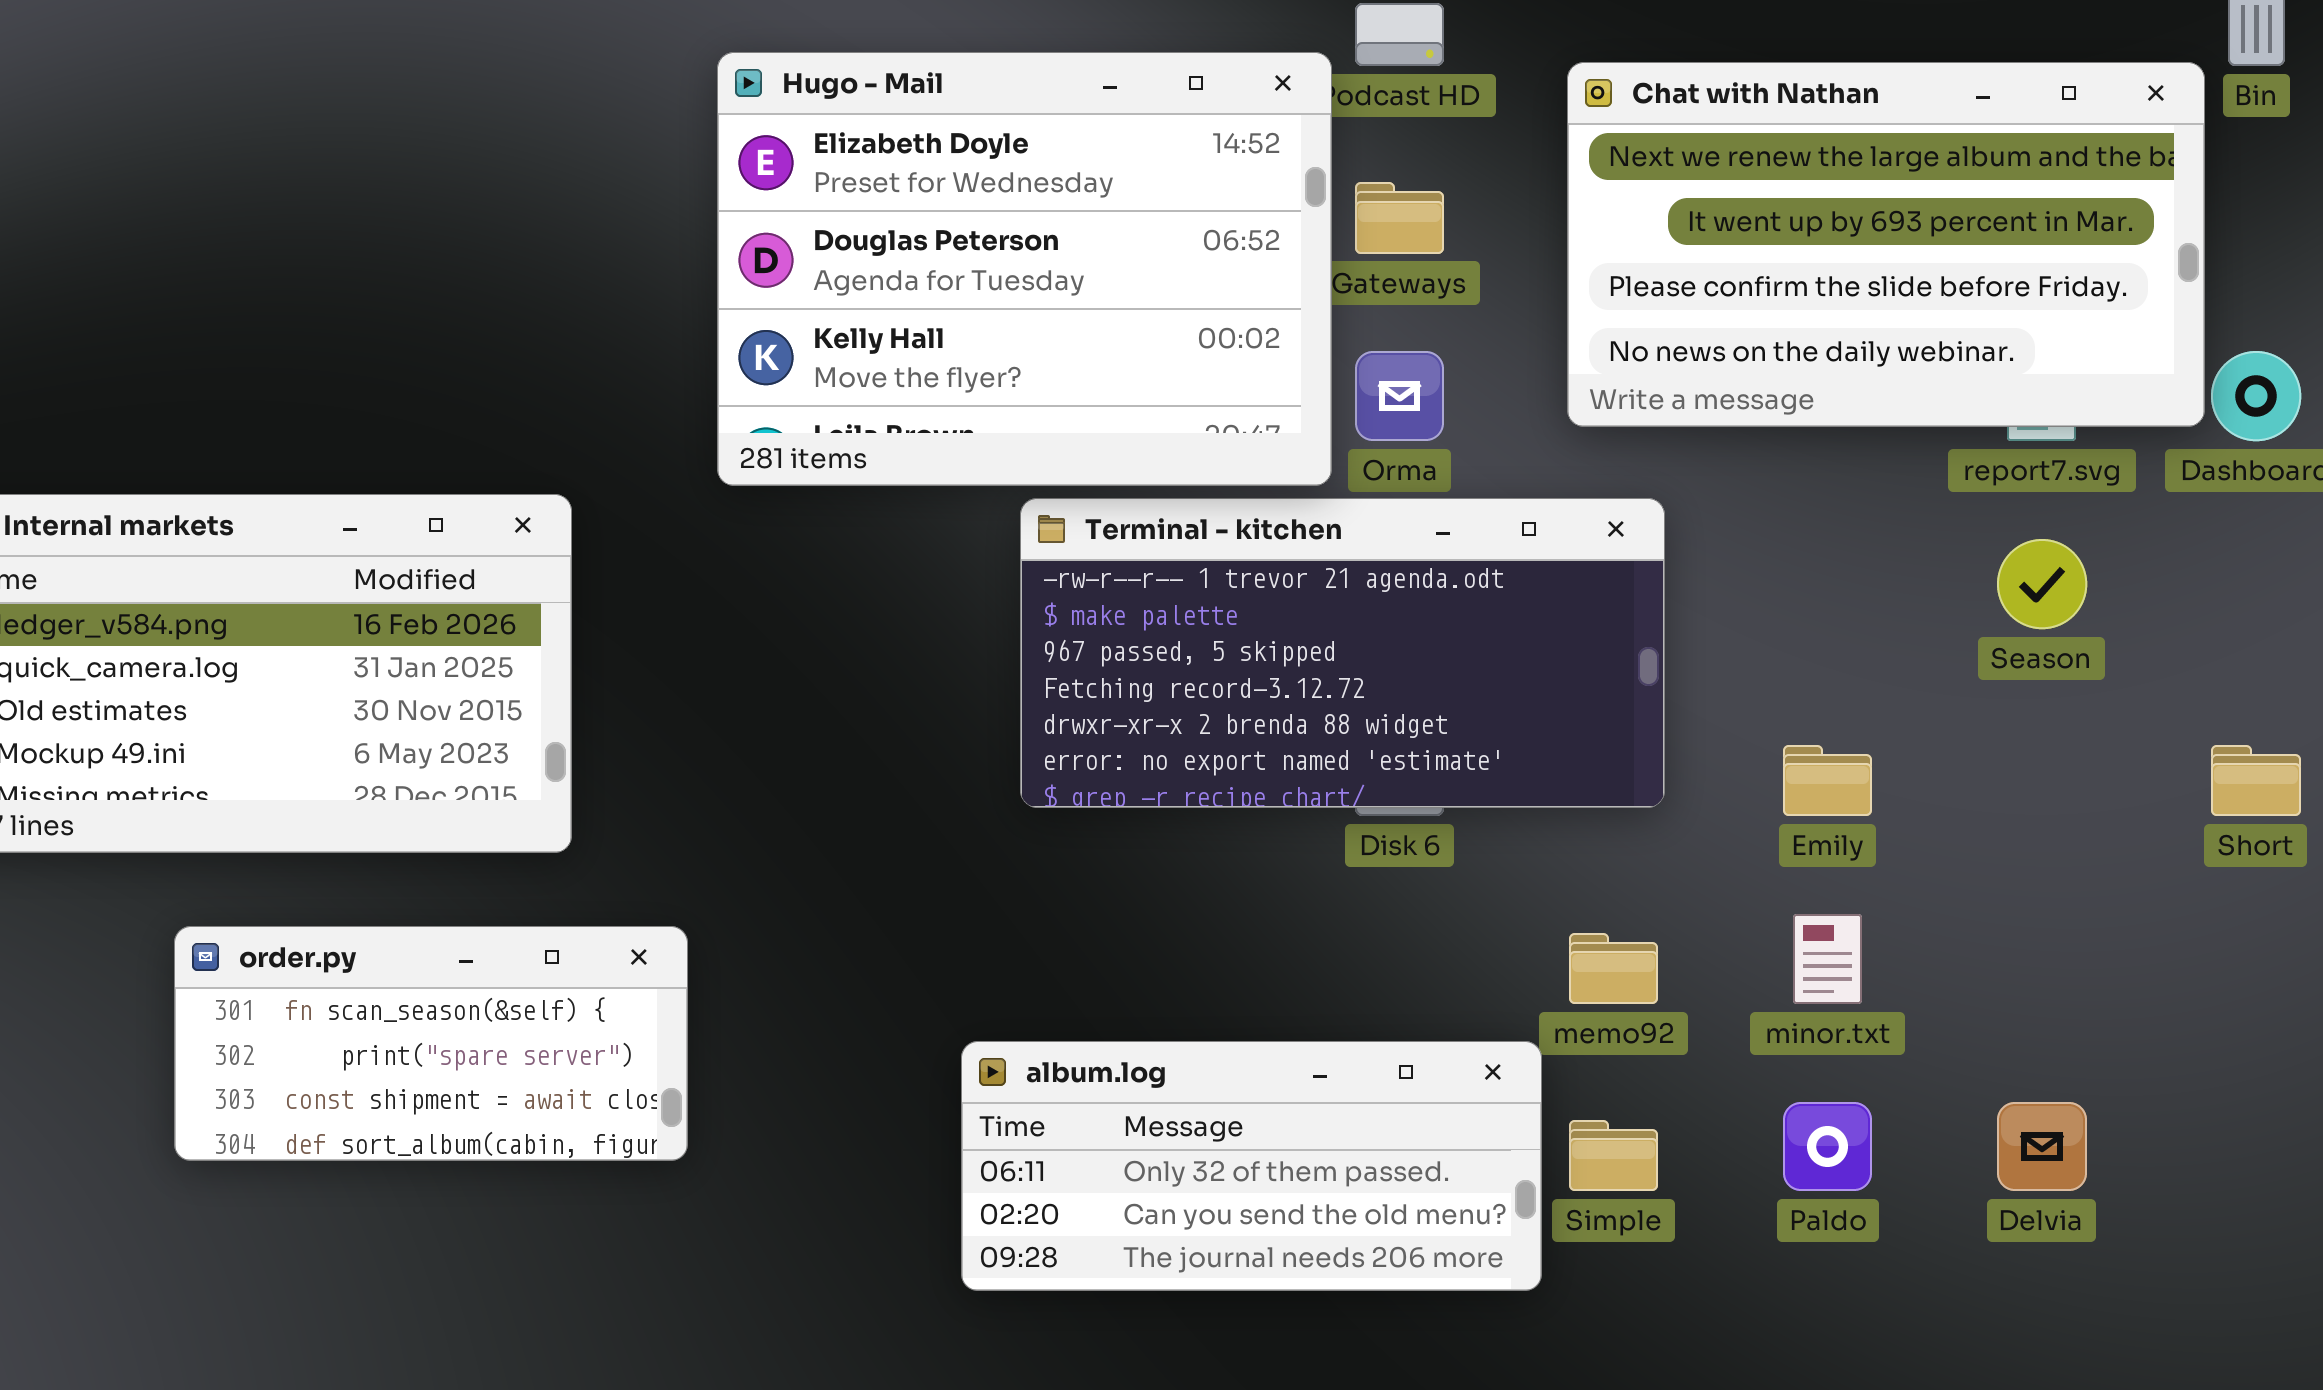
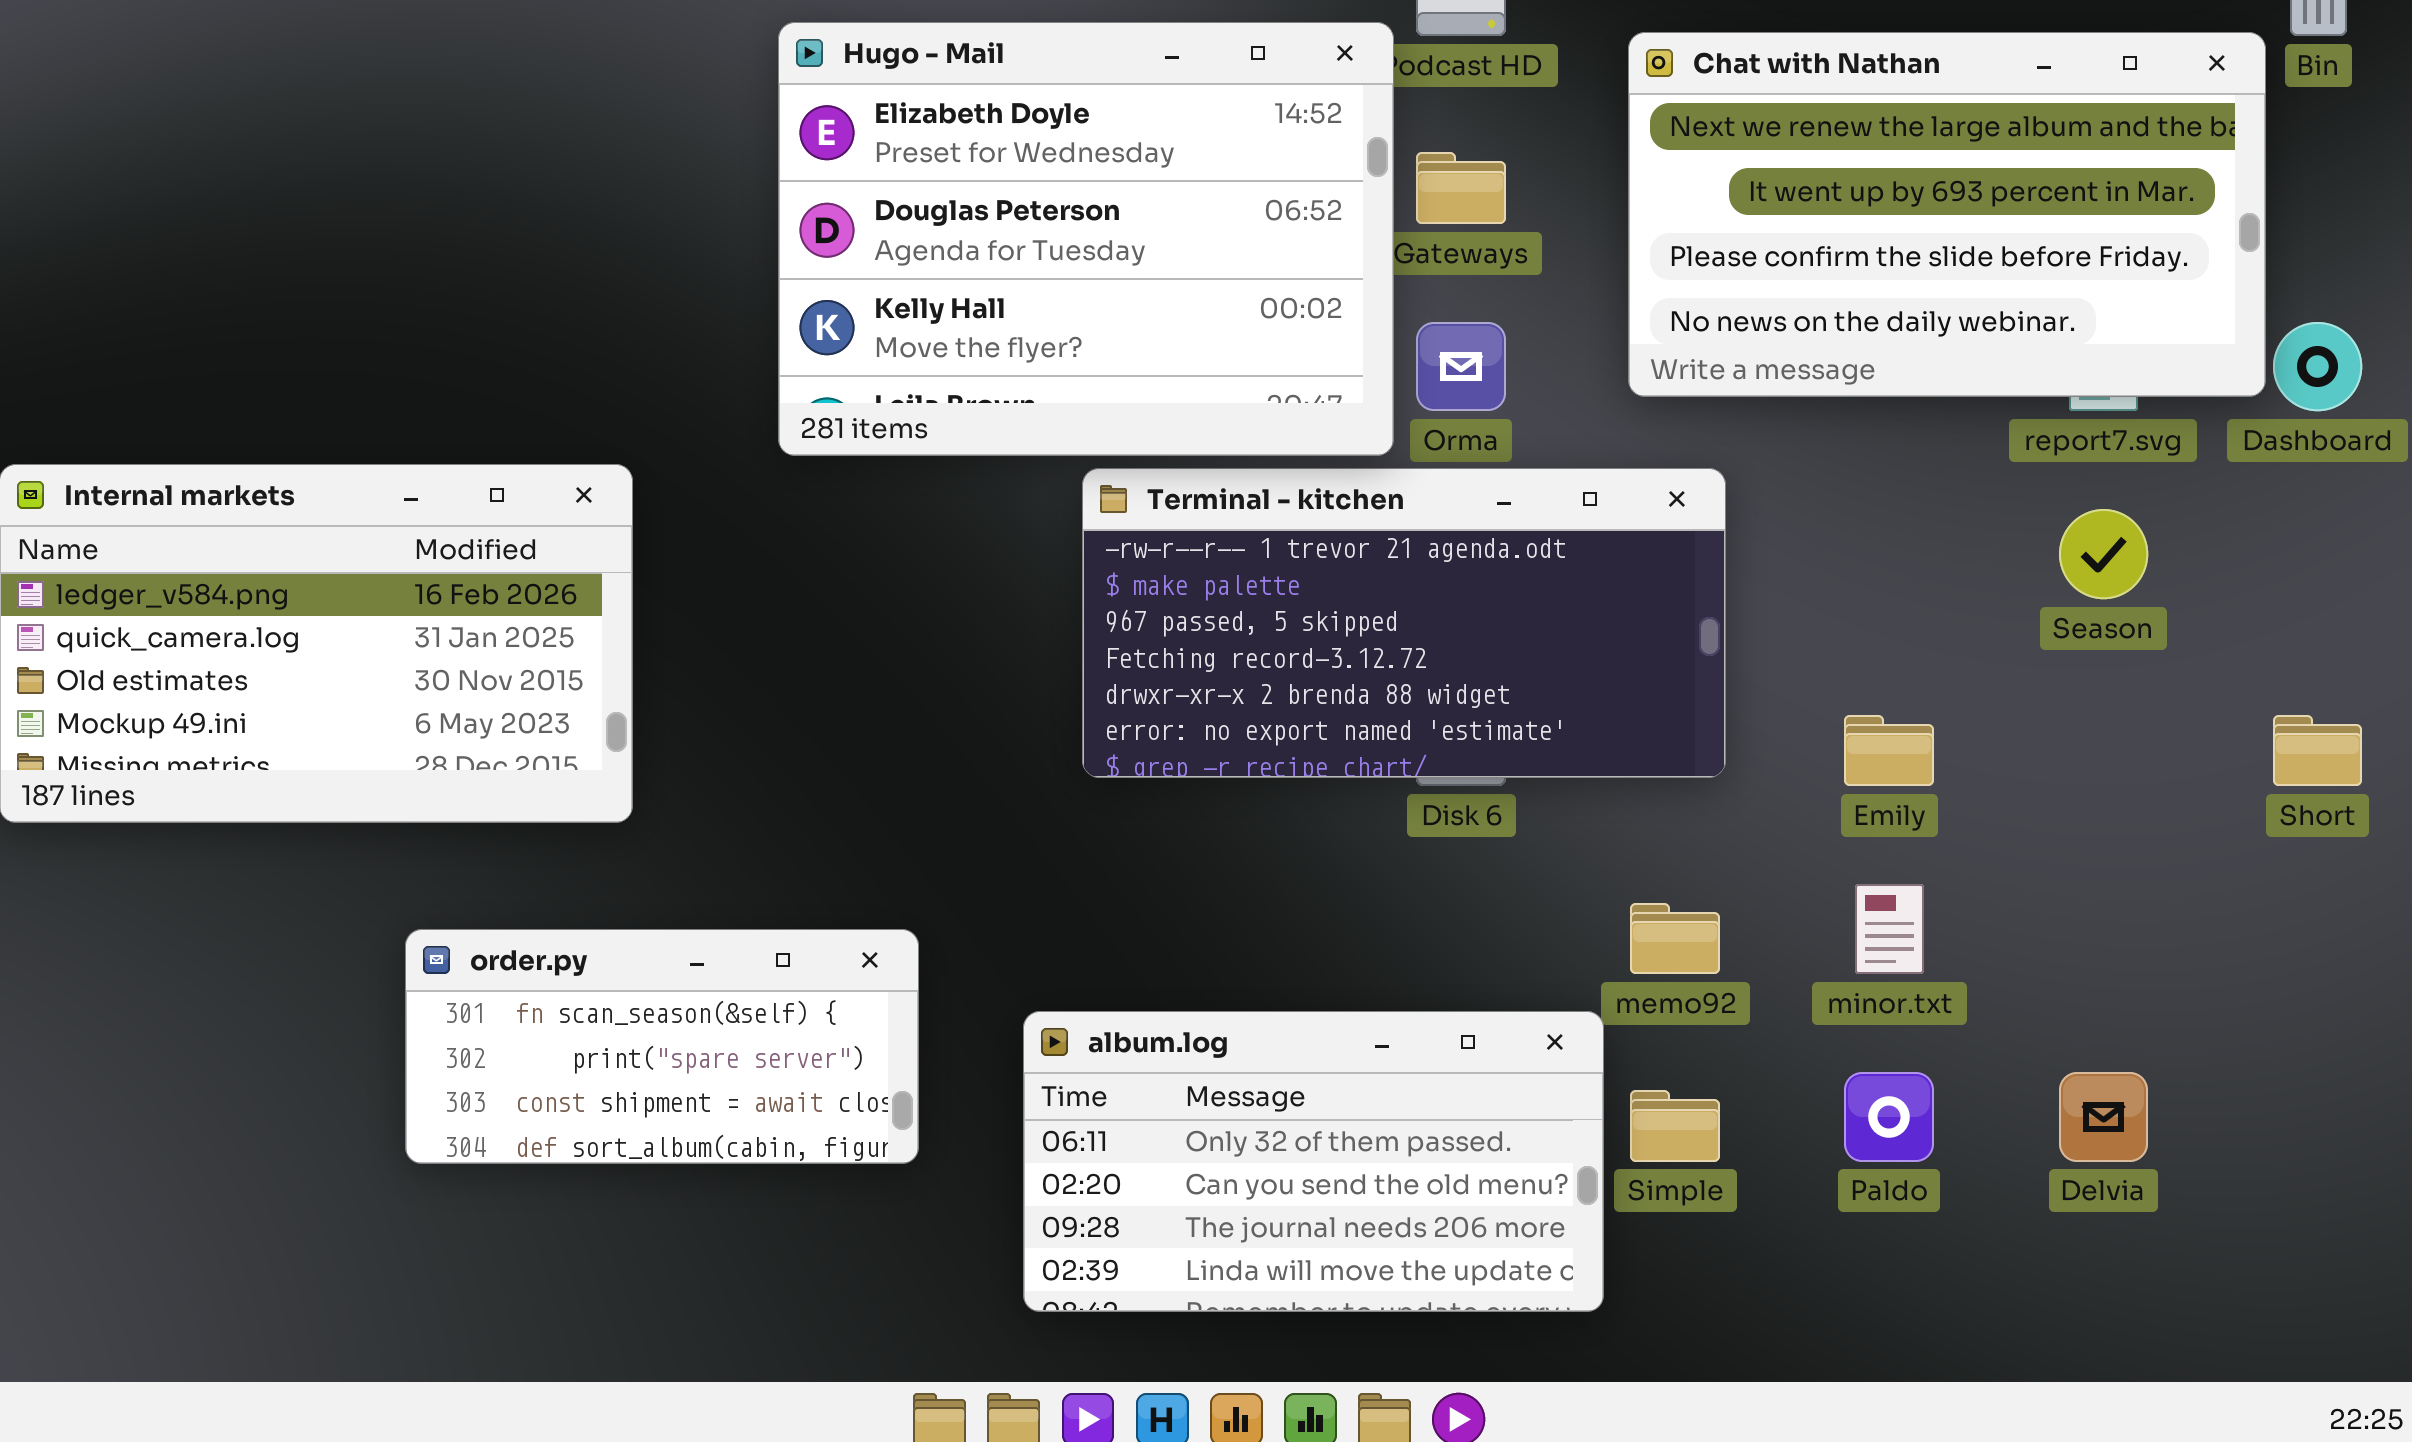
order.py: [174,926,688,1161] -> [405,929,919,1164], moved
album.log: [961,1041,1542,1291] -> [1023,1011,1604,1312], resized

